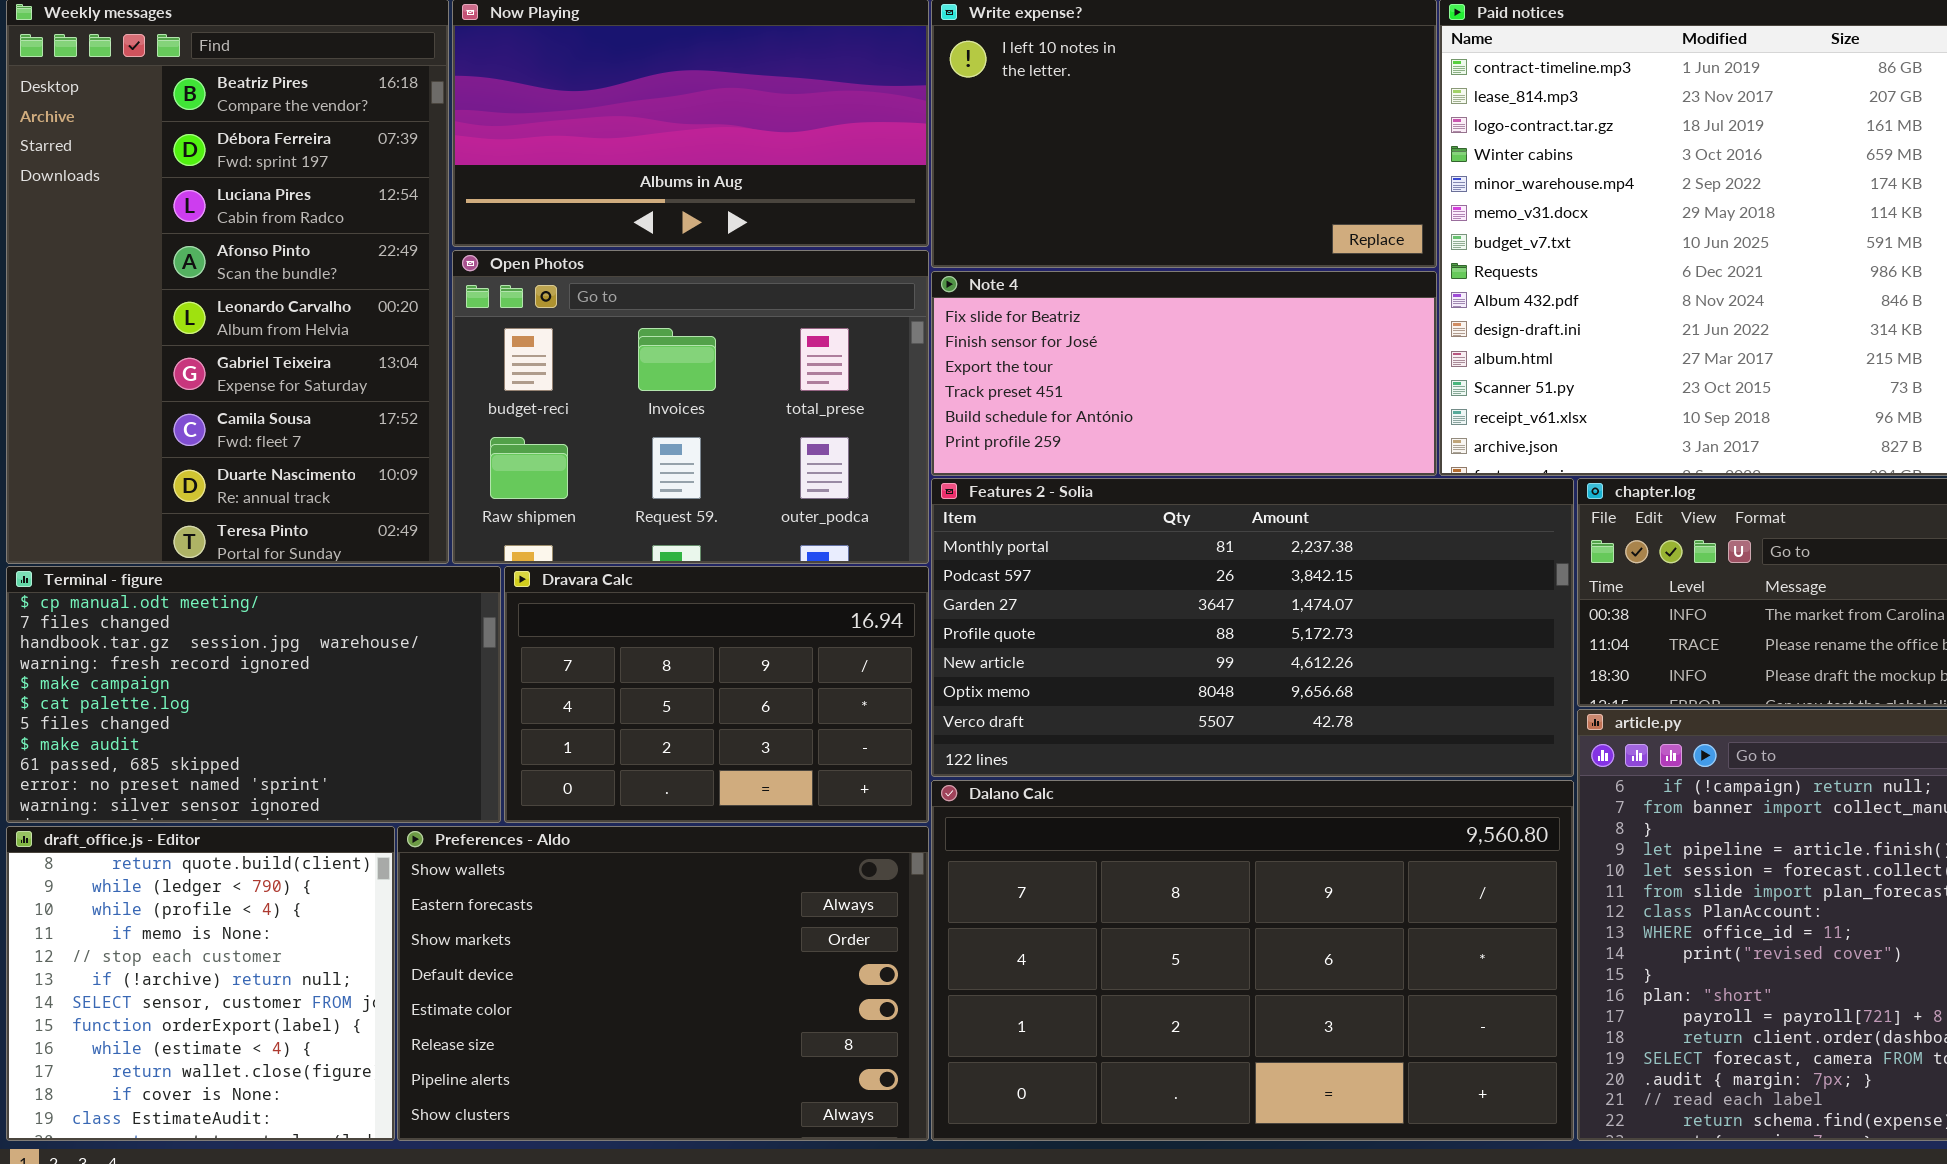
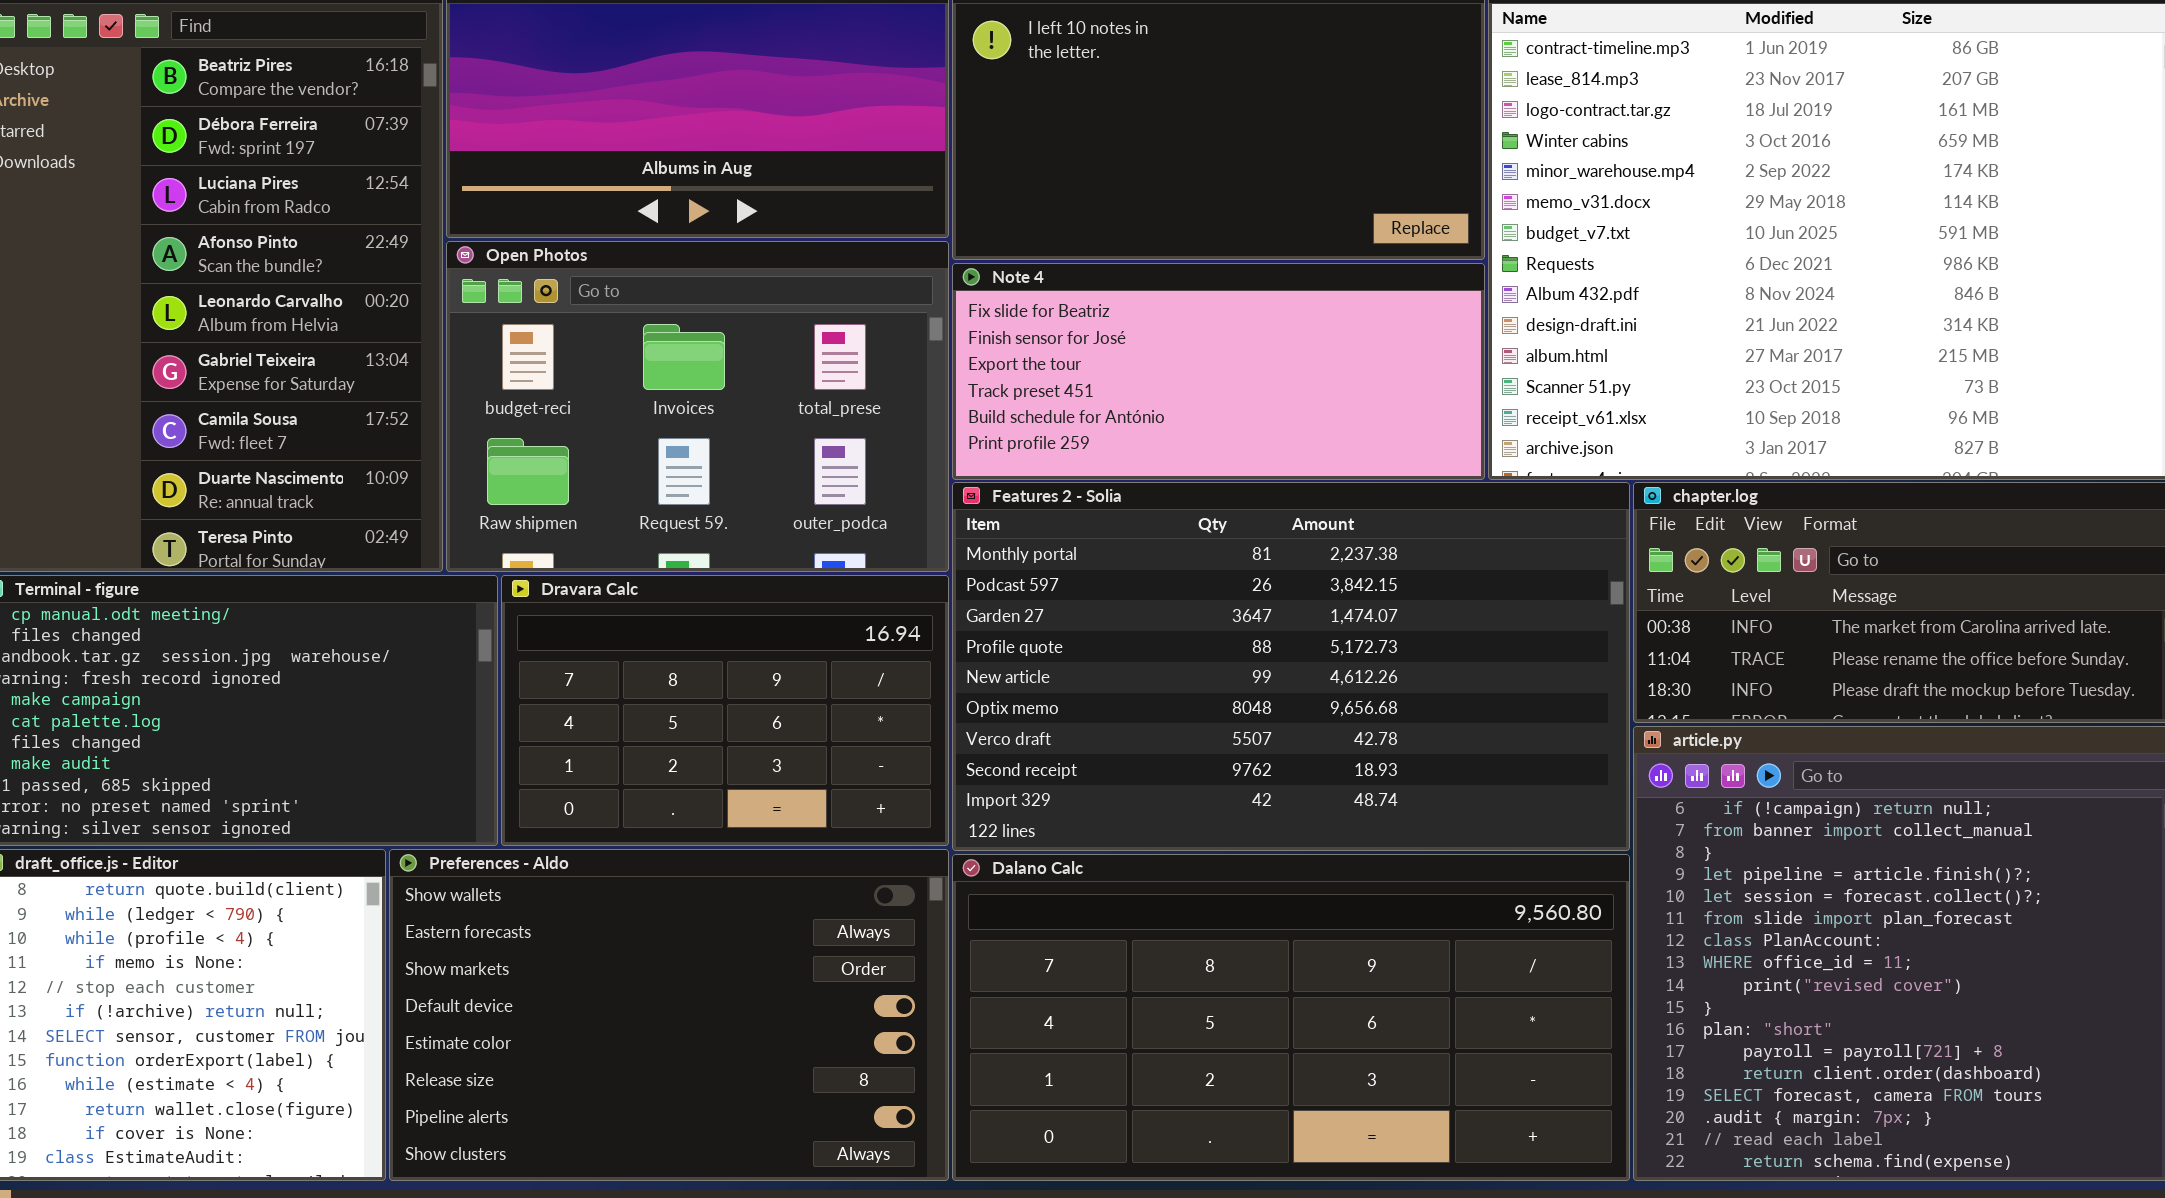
Features 2 - Solia: [931,478,1574,777] -> [952,482,1630,851], resized
Dalano Calc: [931,780,1574,1141] -> [952,854,1630,1181], resized

